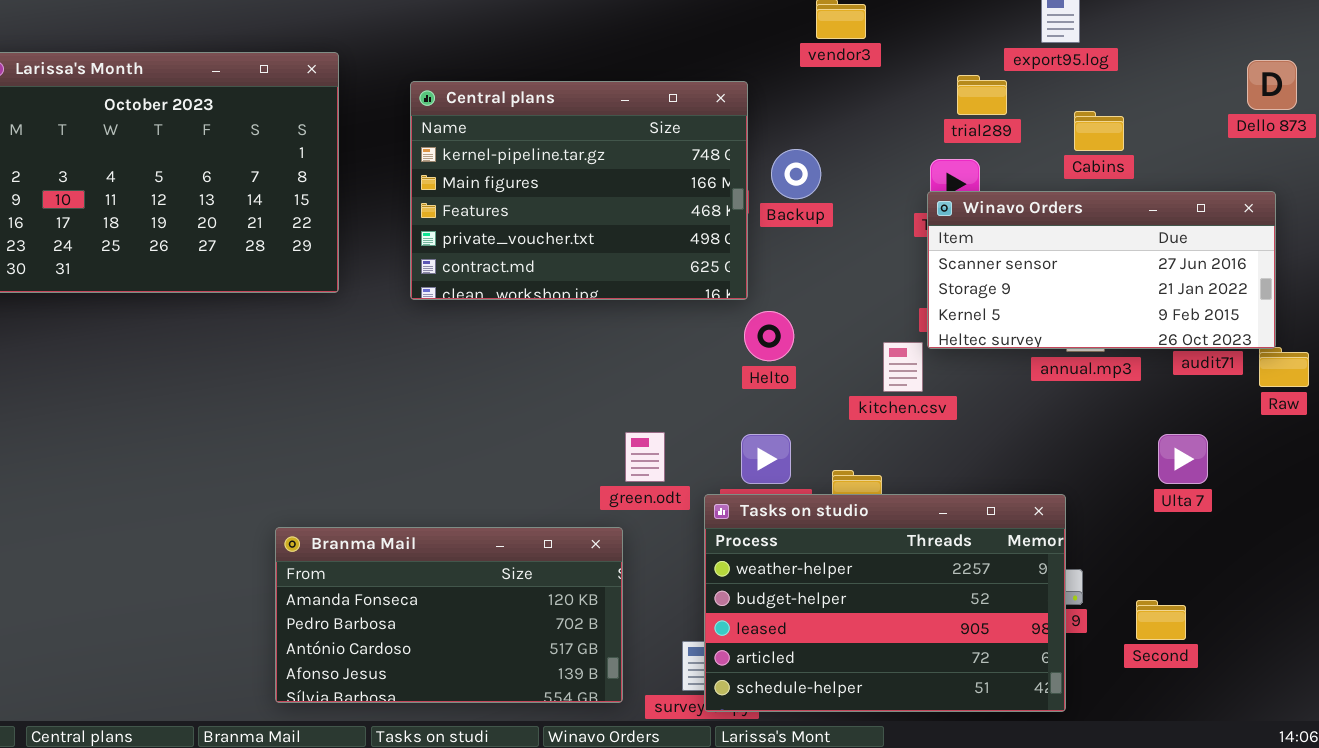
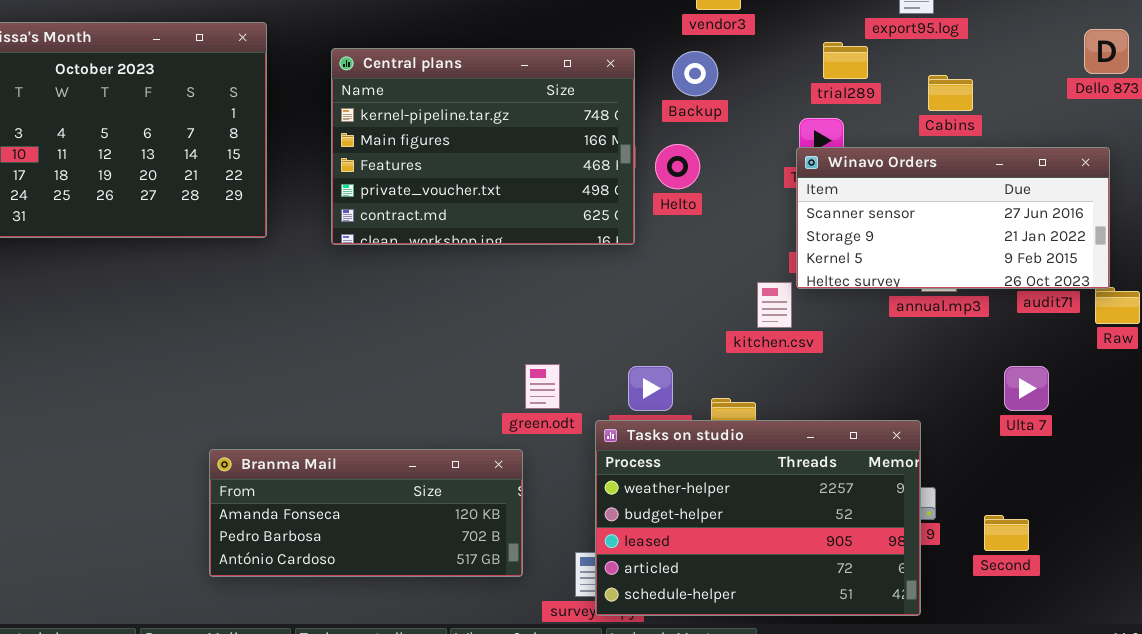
Backup: [771,149,821,199] -> [672,51,718,96], moved
Helto: [744,311,794,361] -> [655,144,700,189], moved
Branma Mail: [275,527,623,703] -> [209,449,523,577], resized

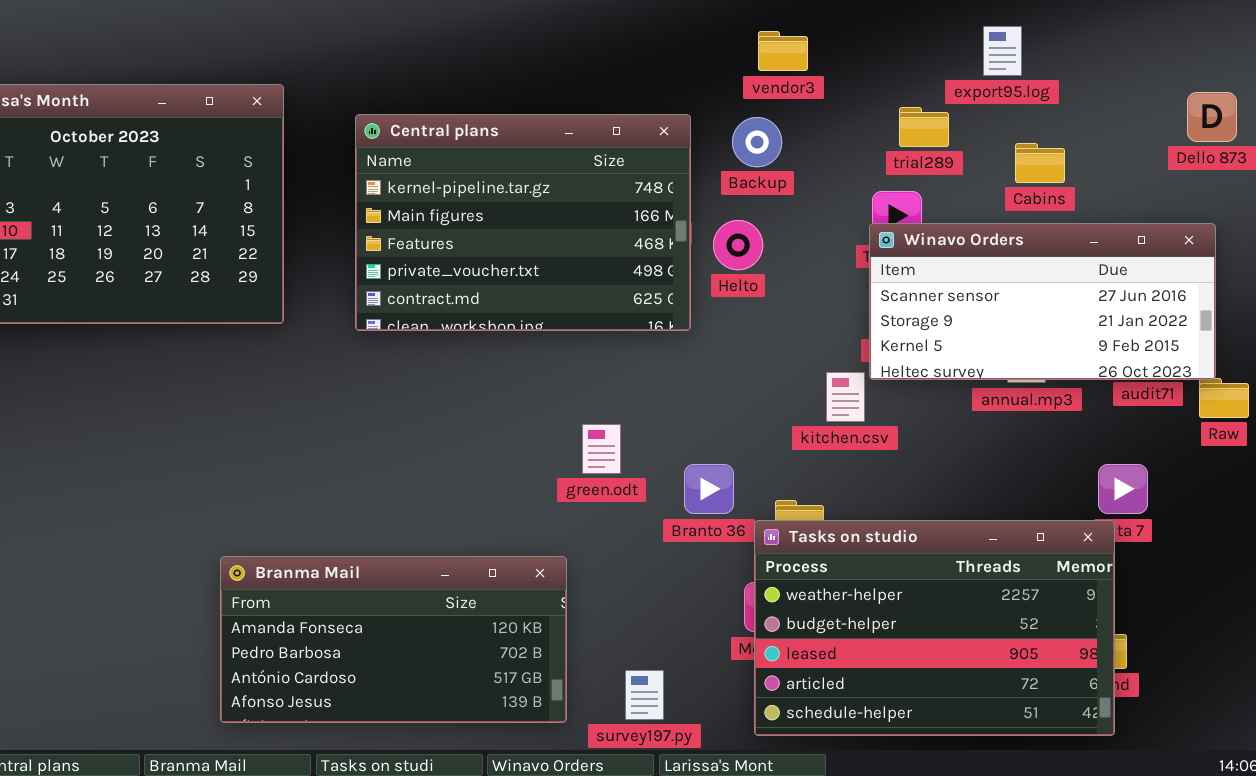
green.odt: [525,364,560,409] -> [582,424,621,474], moved
Tasks on studio: [595,420,921,616] -> [754,520,1115,736], moved
Branma Mail: [209,449,523,577] -> [220,556,567,723], resized

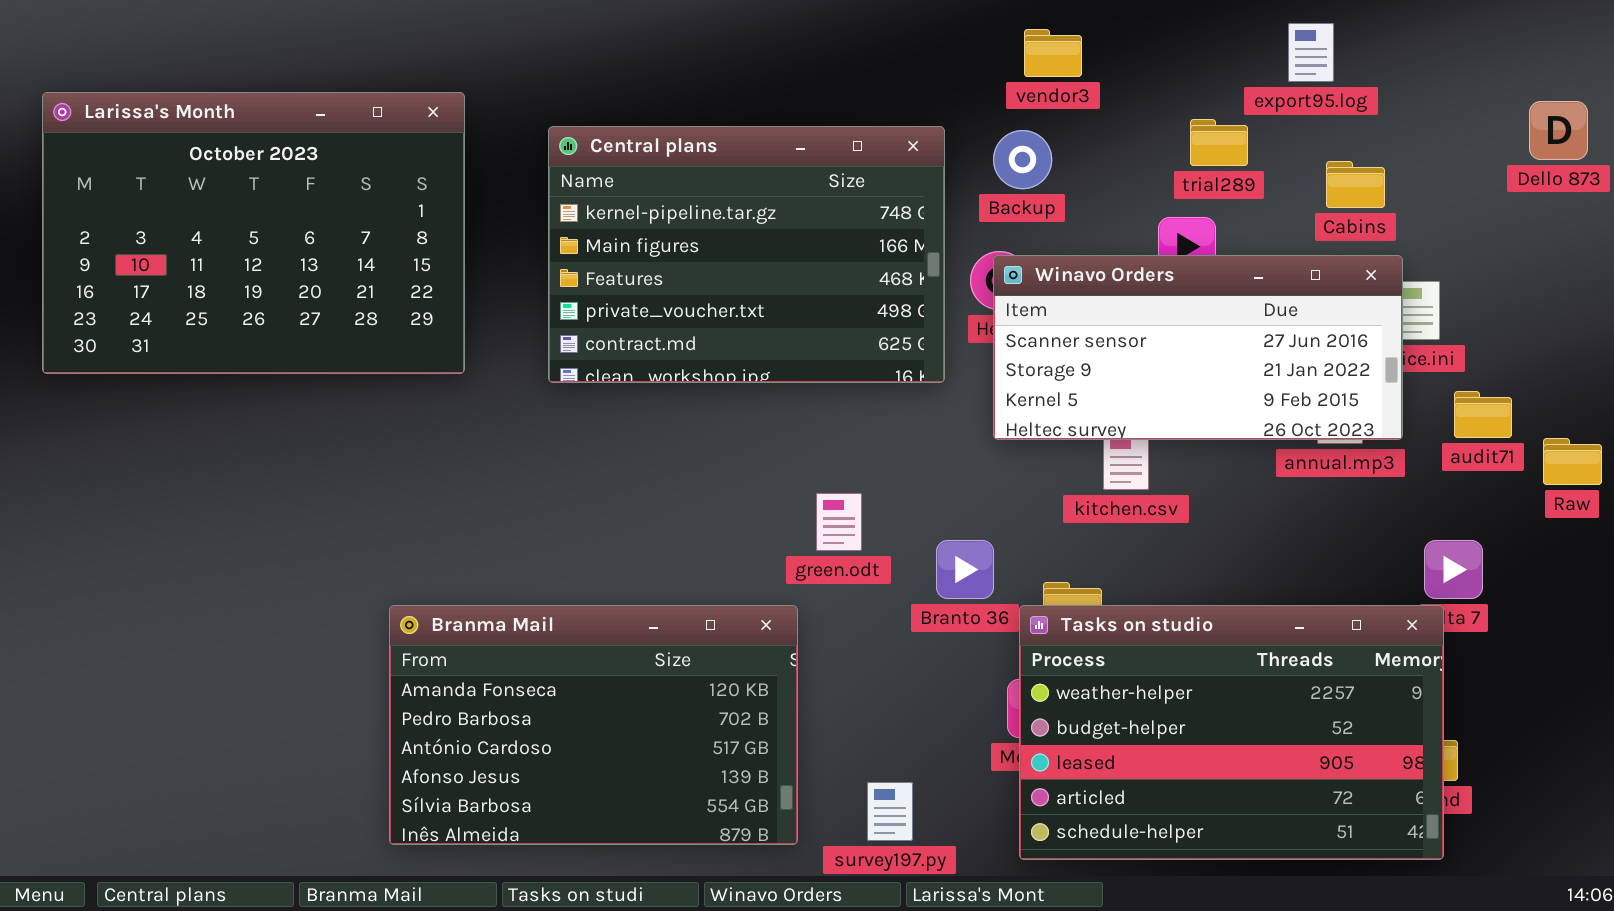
Winavo Orders: [869,223,1216,380] -> [993,255,1403,440], moved
Branma Mail: [220,556,567,723] -> [389,605,798,845], resized

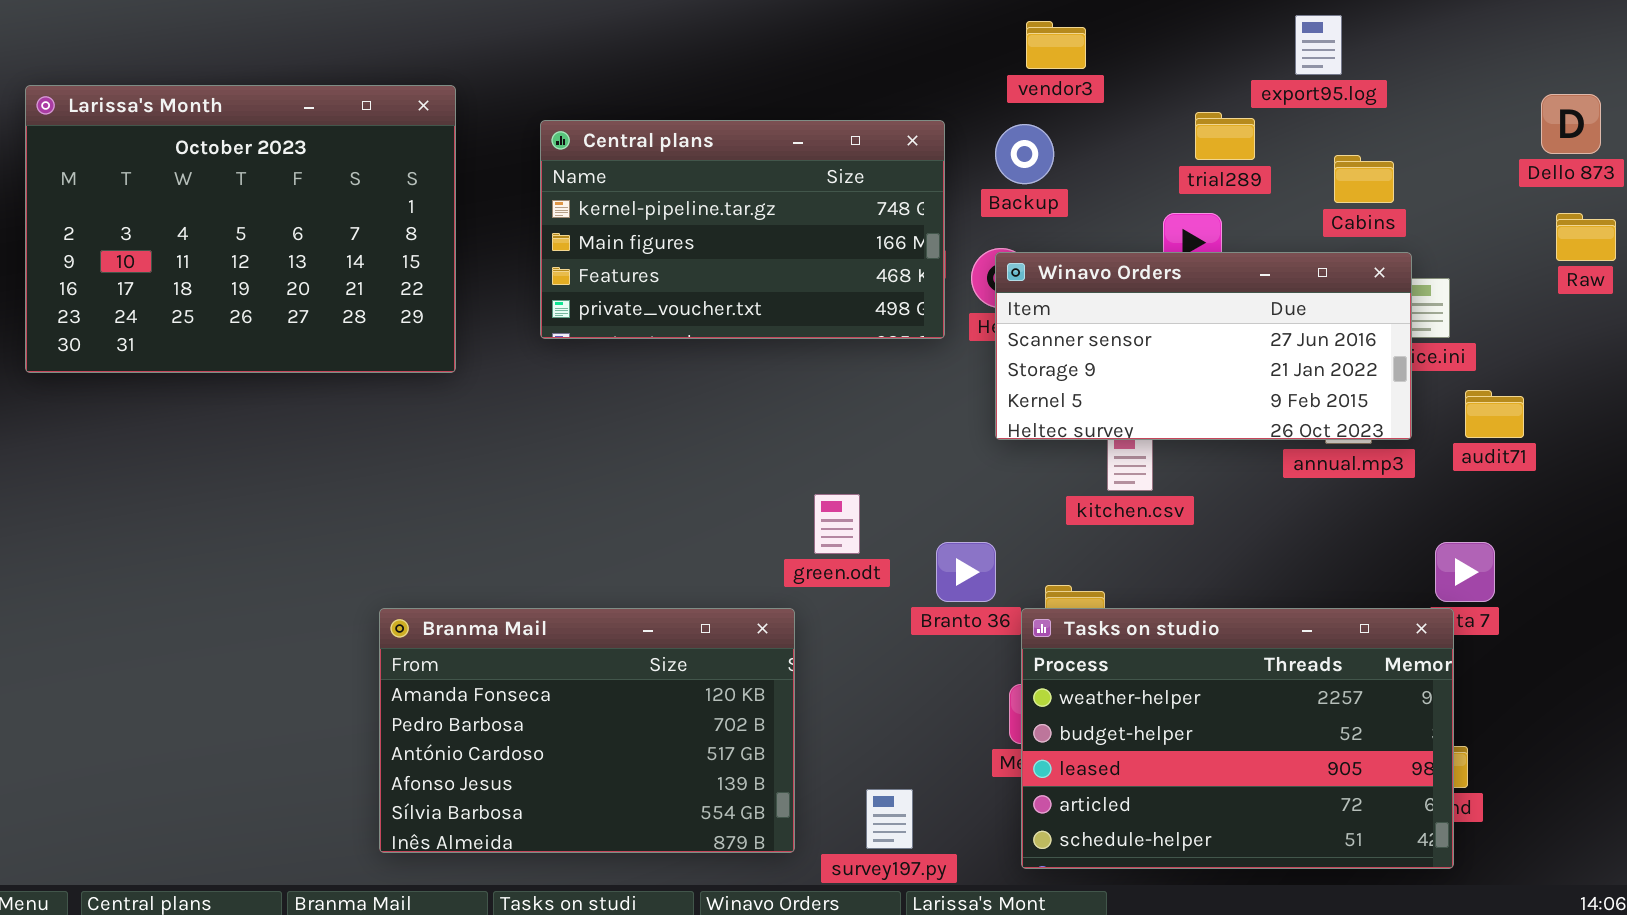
Central plans: [548,126,945,383] -> [540,120,945,339], resized
Raw: [1543,438,1602,485] -> [1556,213,1616,261], moved

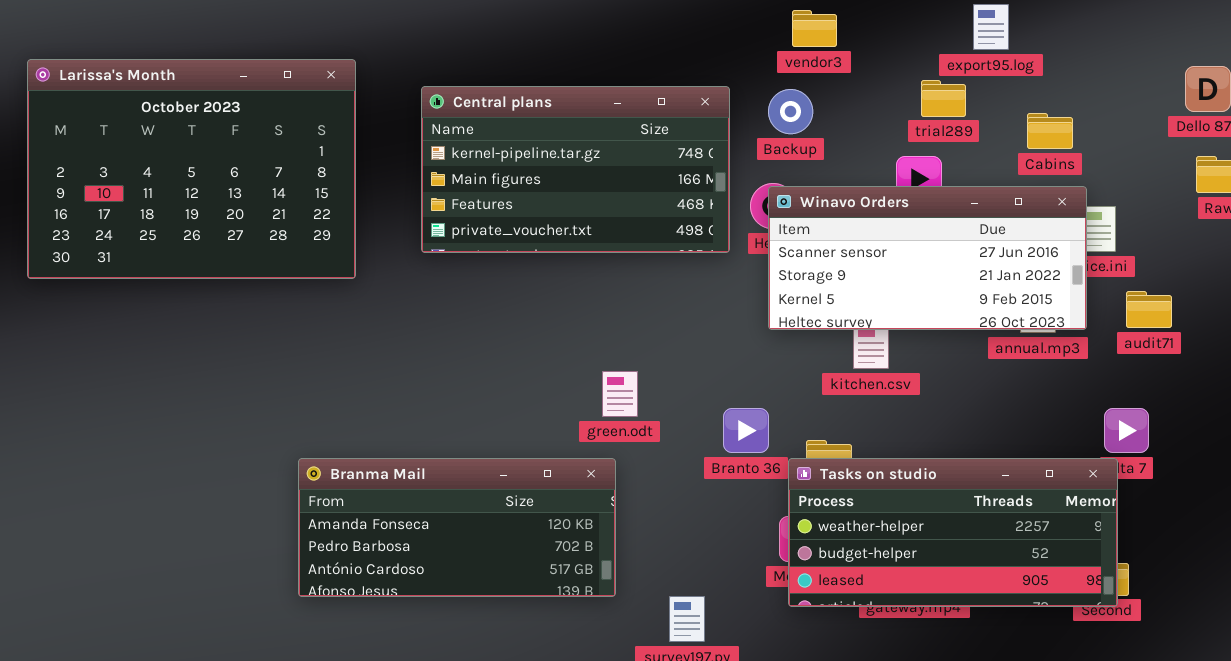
export95.log: [1295,15,1342,75] -> [973,4,1009,50], moved
green.odt: [814,494,860,554] -> [602,371,638,417], moved
Branma Mail: [379,608,795,853] -> [298,458,616,597], resized
Tasks on studio: [1021,608,1454,869] -> [788,458,1118,607], resized

